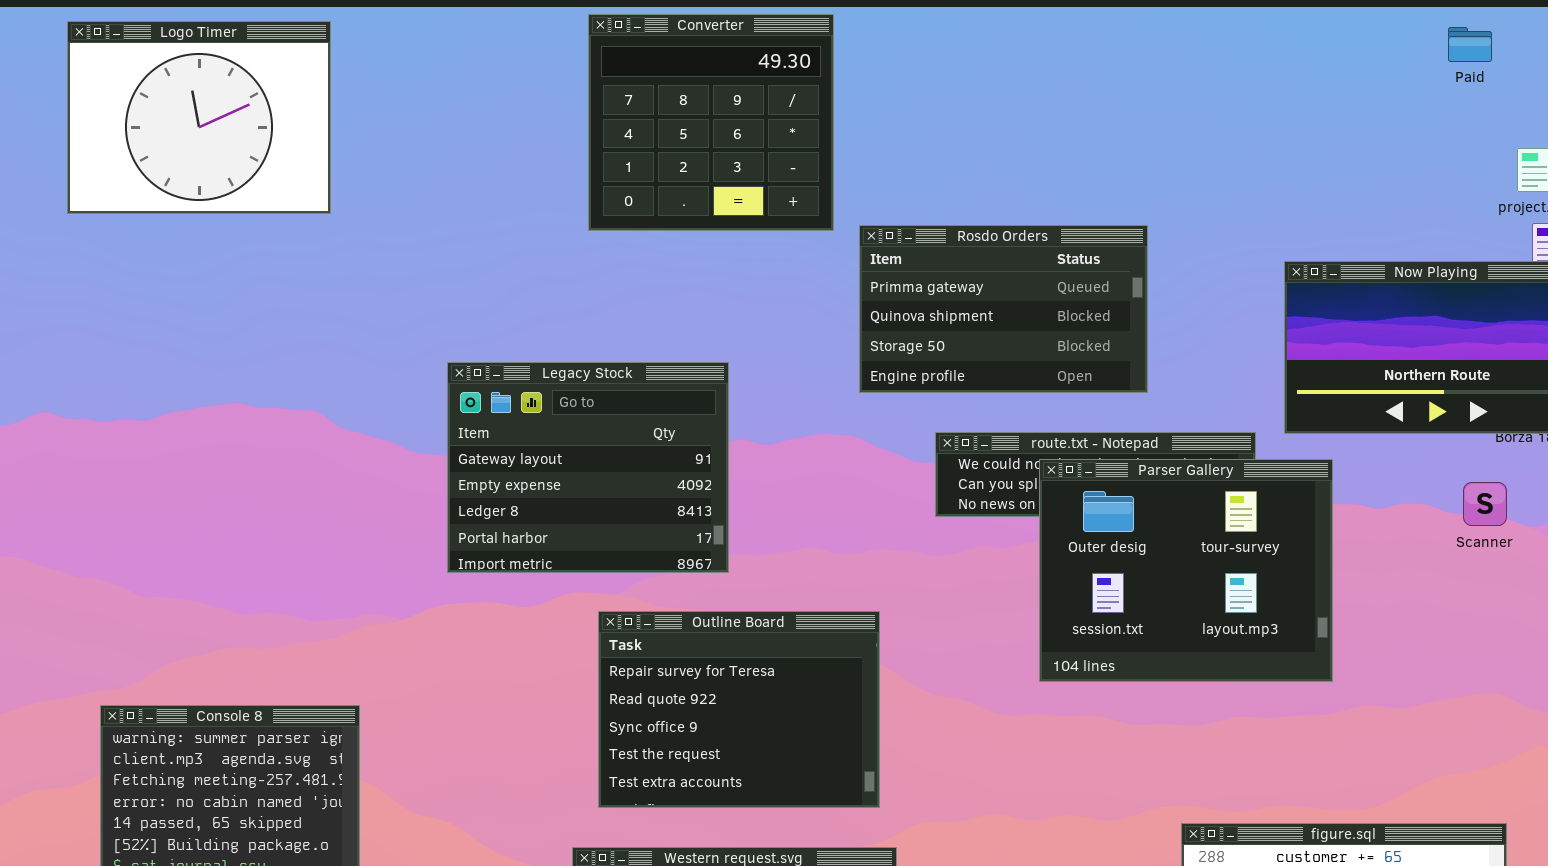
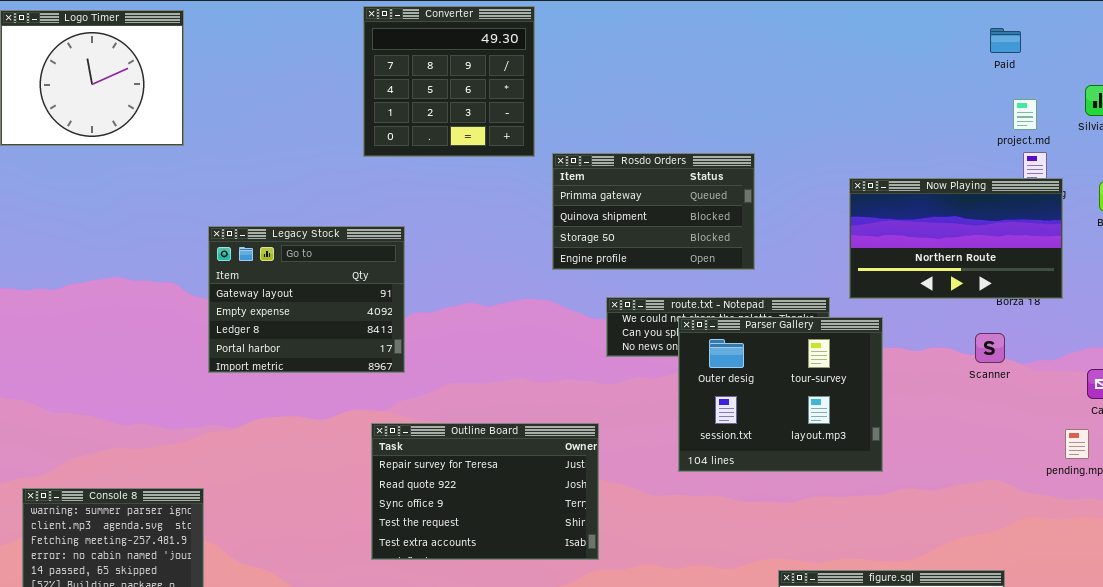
Paid: [1448,27,1492,62] -> [990,28,1021,53], moved
Legacy Stock: [447,362,729,573] -> [208,226,405,373], moved
Outline Board: [598,611,880,808] -> [371,423,599,560], resized

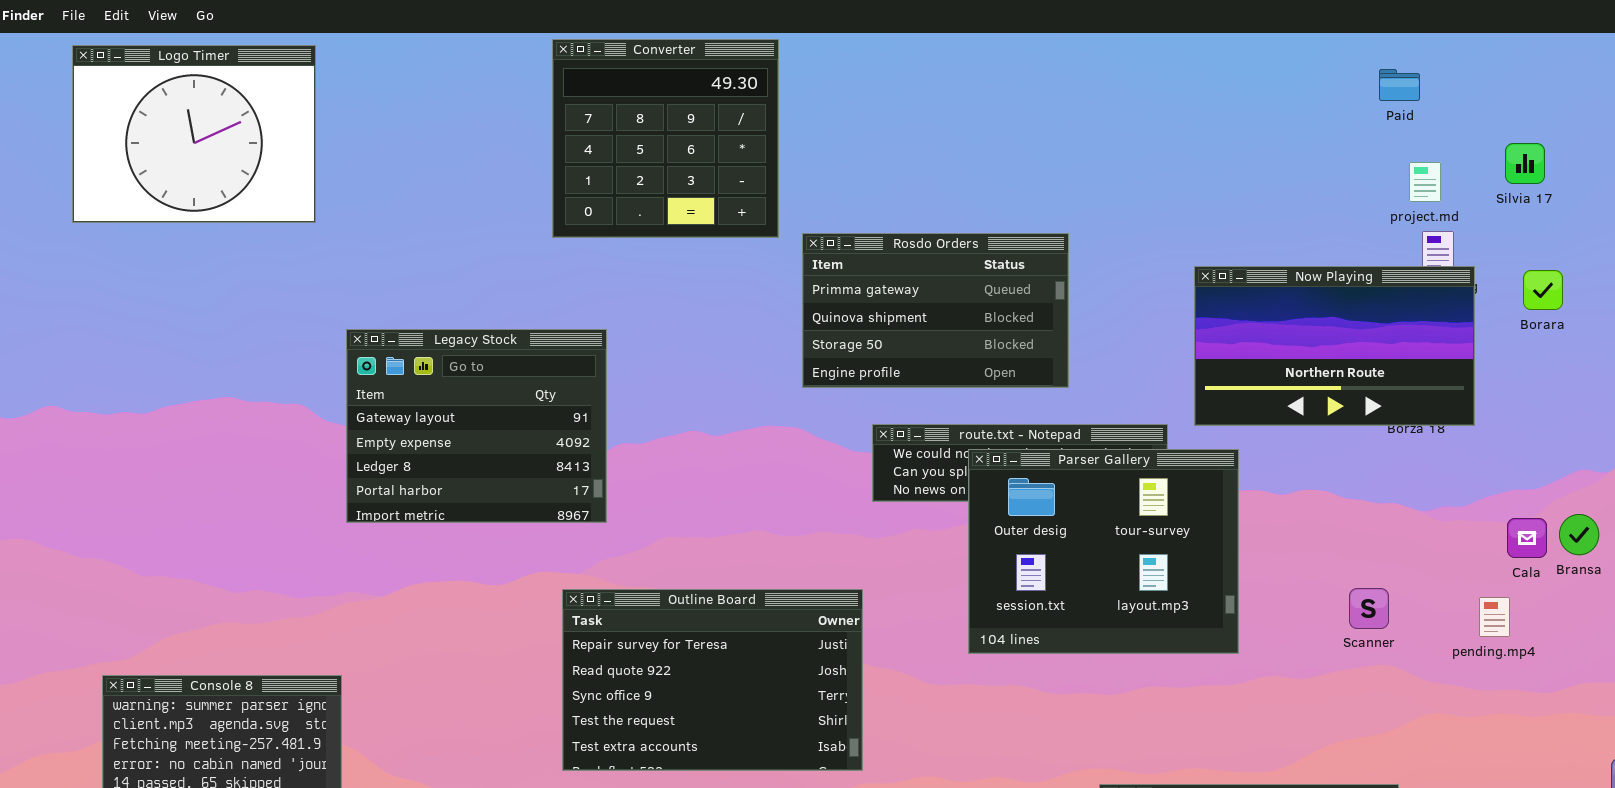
Scanner: [975,333,1005,363] -> [1349,588,1389,629], moved

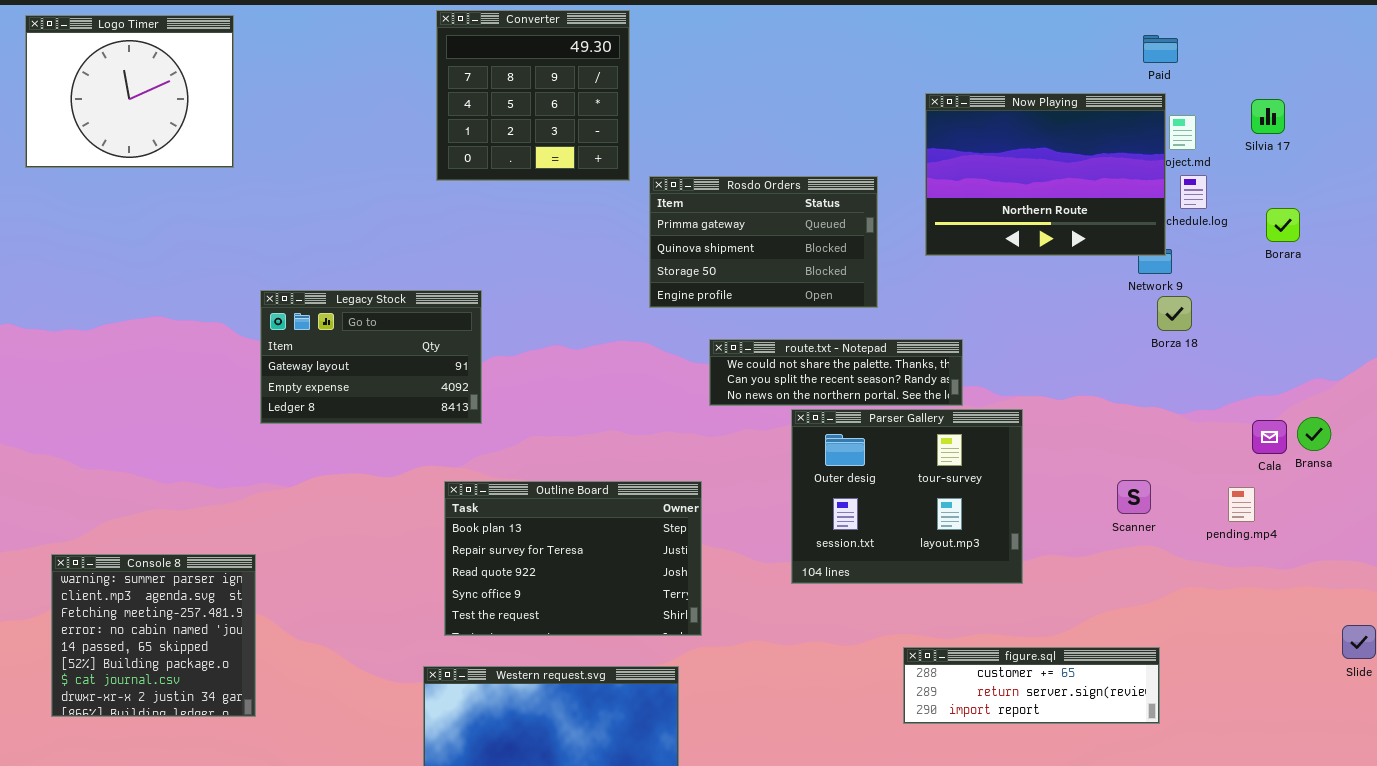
Now Playing: [1194,266,1475,426] -> [925,93,1166,256], moved, resized
Legacy Stock: [346,329,607,523] -> [260,290,482,424], resized
Parser Gallery: [968,449,1239,654] -> [791,409,1023,584], moved
Outline Board: [562,589,863,771] -> [444,481,702,636], scrolled up 1 row

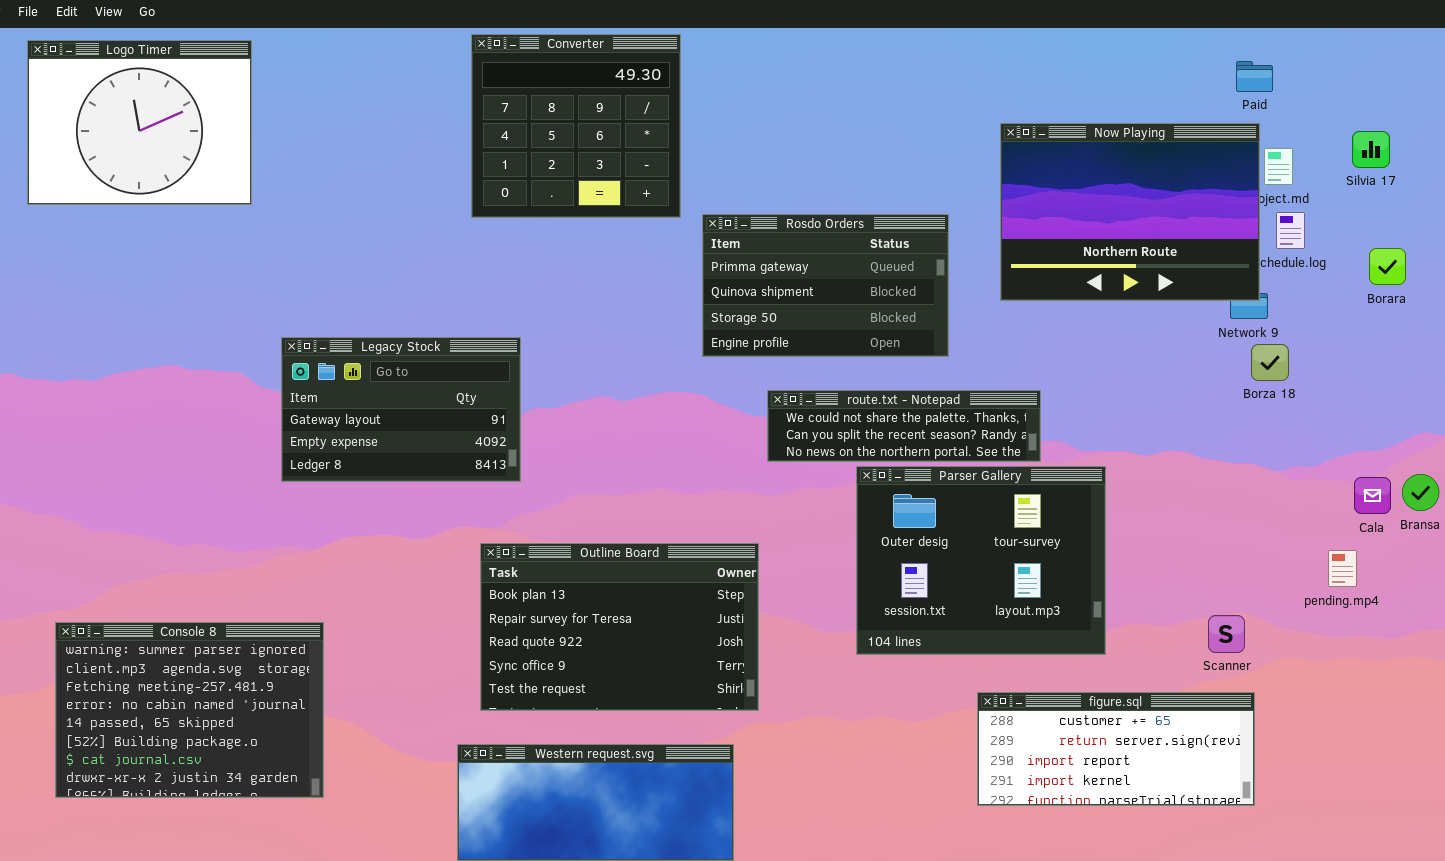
Scanner: [1117,480,1151,514] -> [1208,615,1245,653], moved
Console 8: [51,554,256,717] -> [55,622,324,798], resized
figure.sql: [903,647,1160,724] -> [977,692,1255,806], resized

